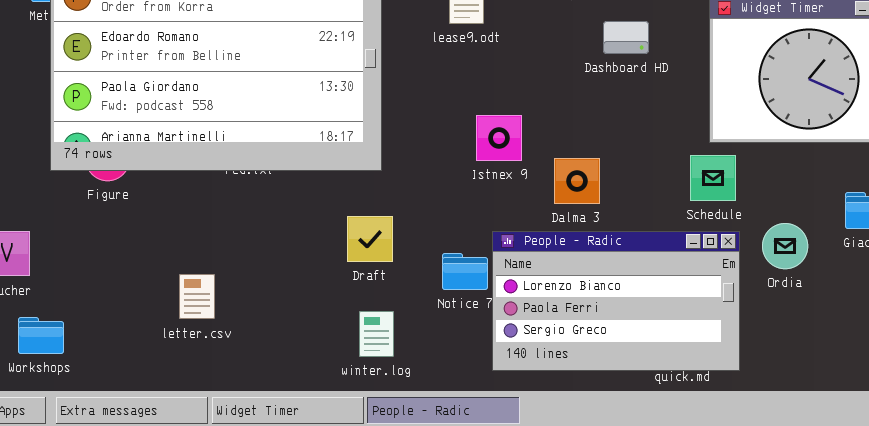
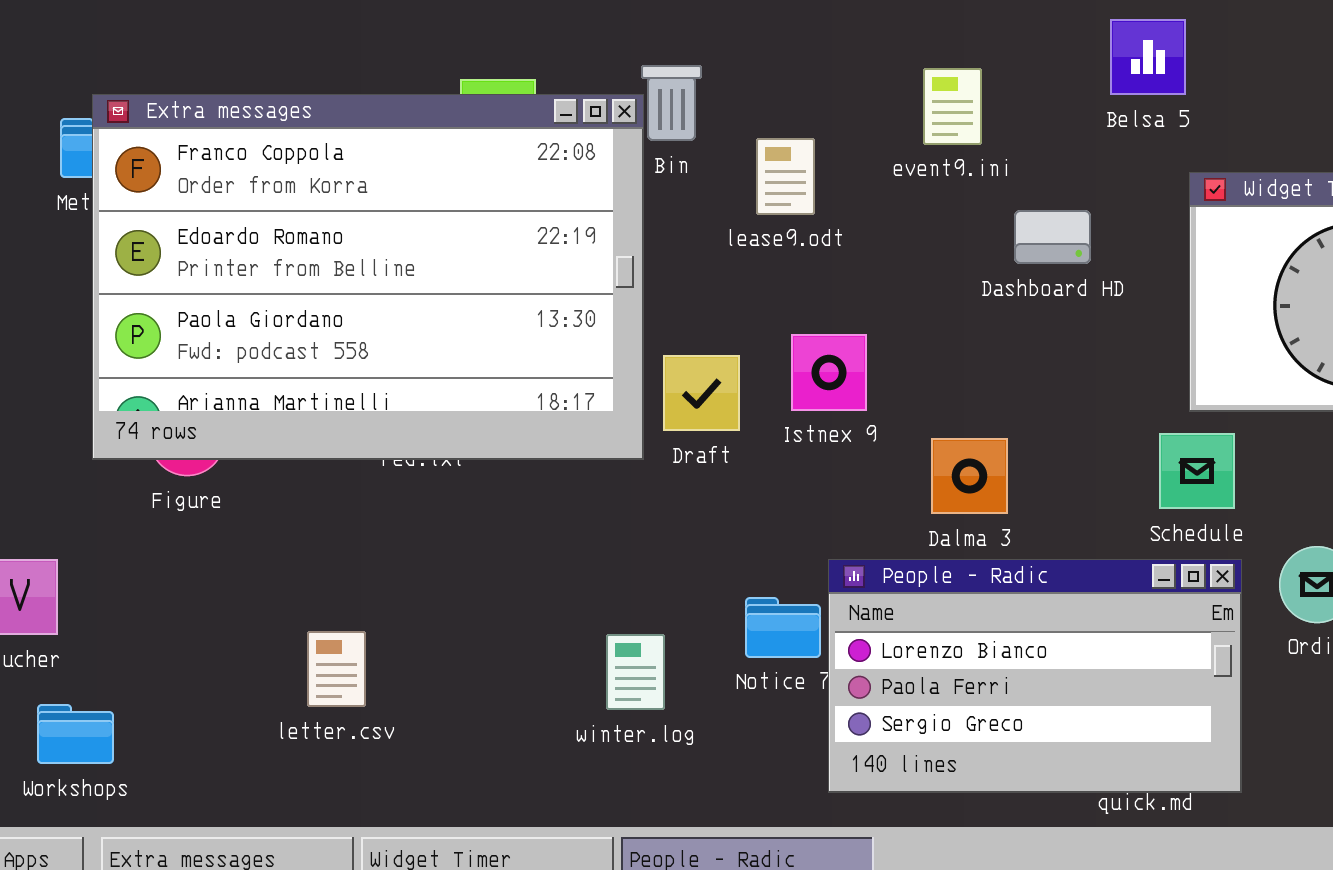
Istnex 9: [476,115,522,161] -> [791,334,867,411], moved
Draft: [347,216,393,262] -> [663,355,740,431], moved
winter.log: [359,311,394,357] -> [606,634,665,710], moved

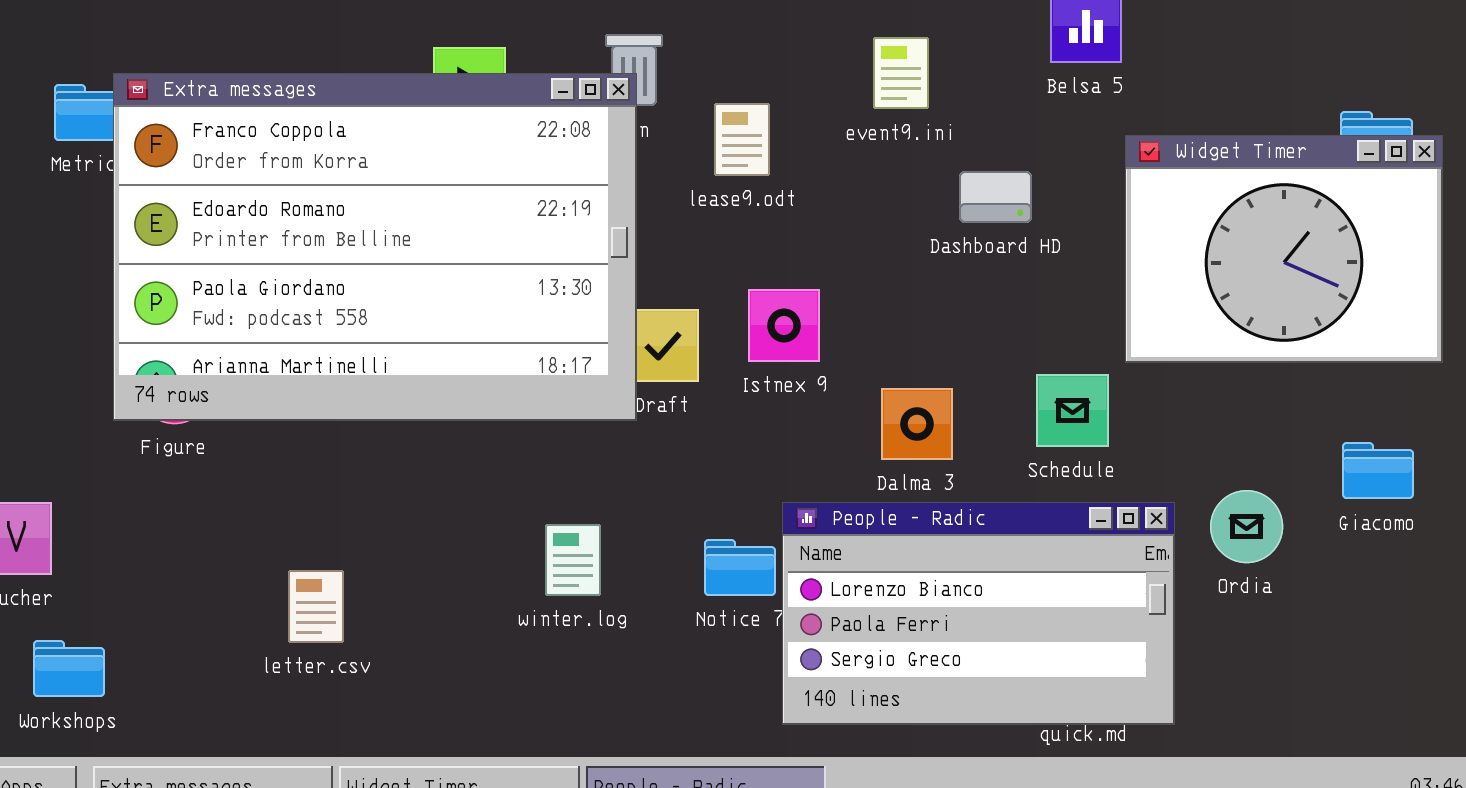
Extra messages: [92,94,644,460] -> [113,73,637,421], moved
Schedule: [1159,433,1235,509] -> [1036,374,1109,447], moved
winter.log: [606,634,665,710] -> [545,524,601,596], moved

